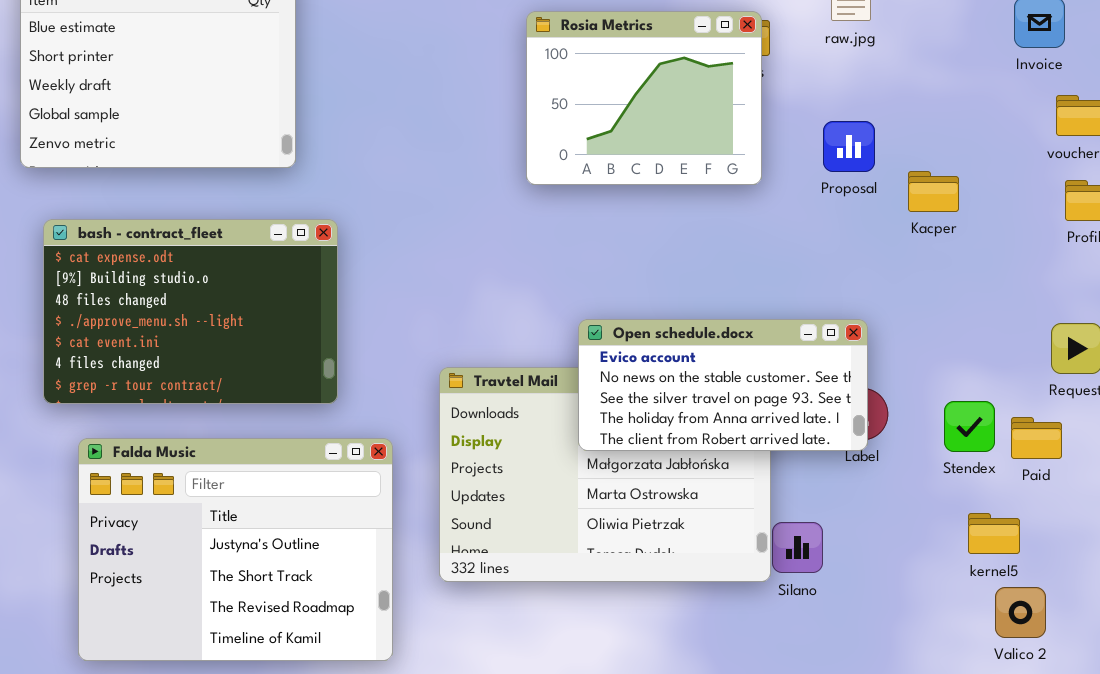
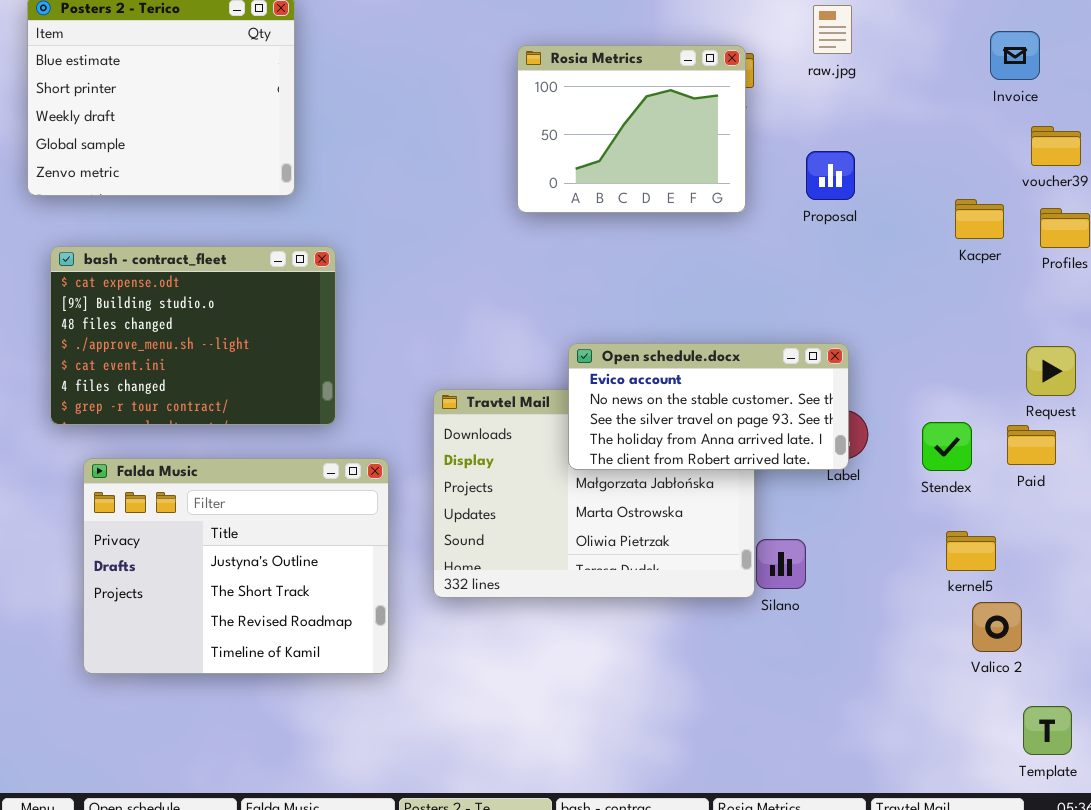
Kacper: [908,171,959,212] -> [955,199,1004,239], moved
Paid: [1011,417,1062,459] -> [1007,425,1056,465], moved

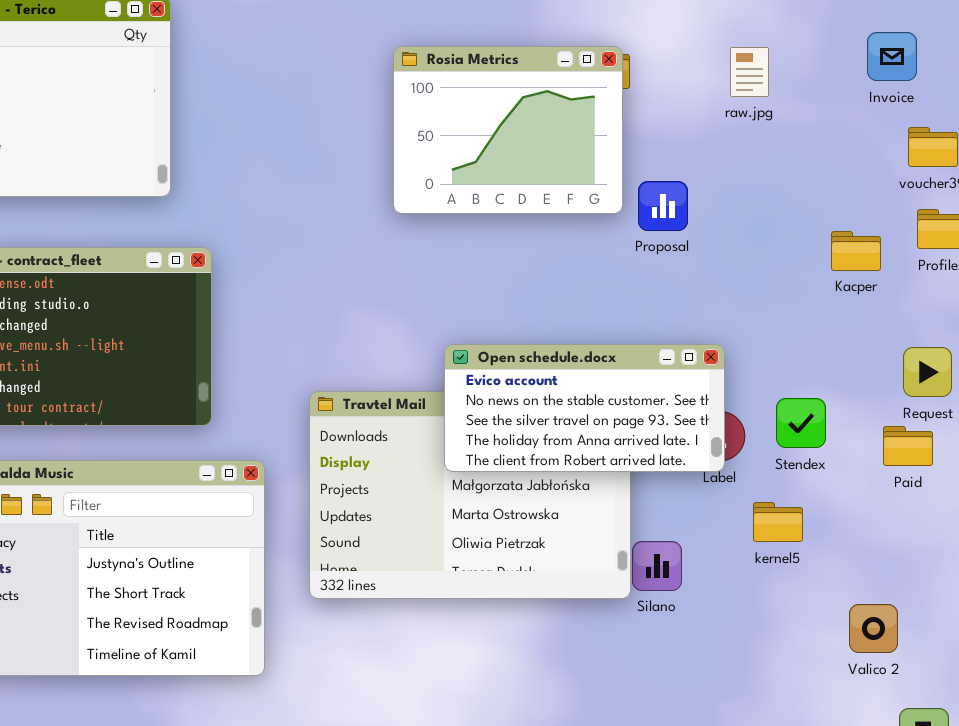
raw.jpg: [813,5,852,54] -> [730,47,769,97], moved
Proposal: [806,151,855,200] -> [638,181,688,231], moved
Kacper: [955,199,1004,239] -> [831,231,881,271], moved
Stendex: [922,422,972,471] -> [776,398,826,448], moved
kernel5: [946,531,996,571] -> [753,502,803,542], moved

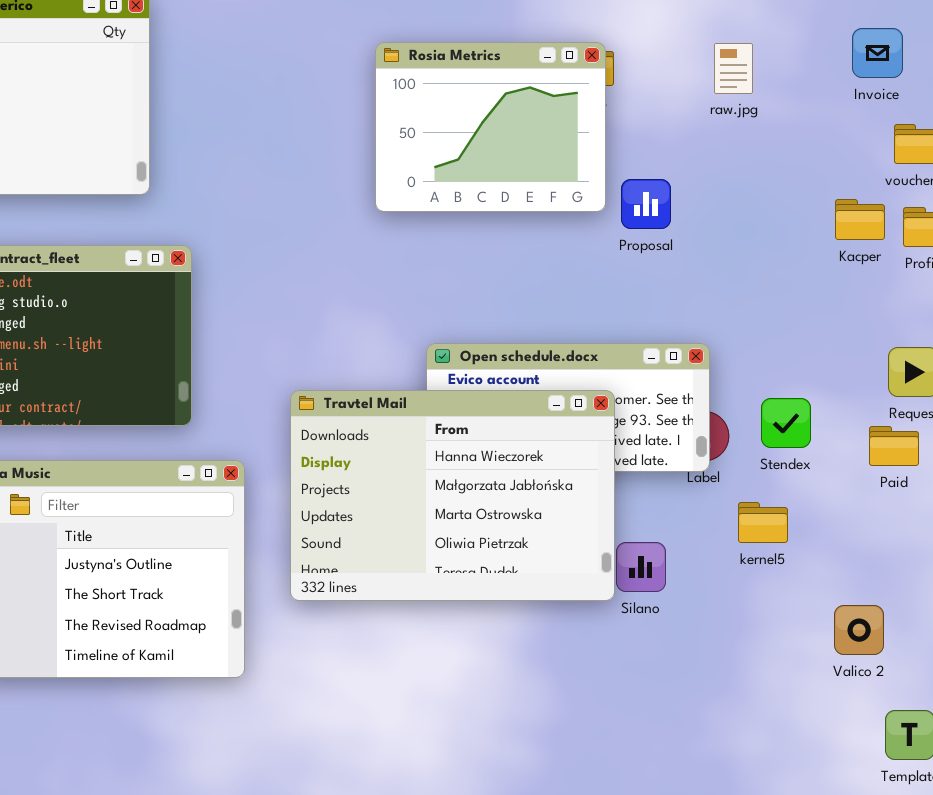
Kacper: [831,231,881,271] -> [835,199,885,240], moved
Travtel Mail: [309,391,631,599] -> [290,390,615,601], raised

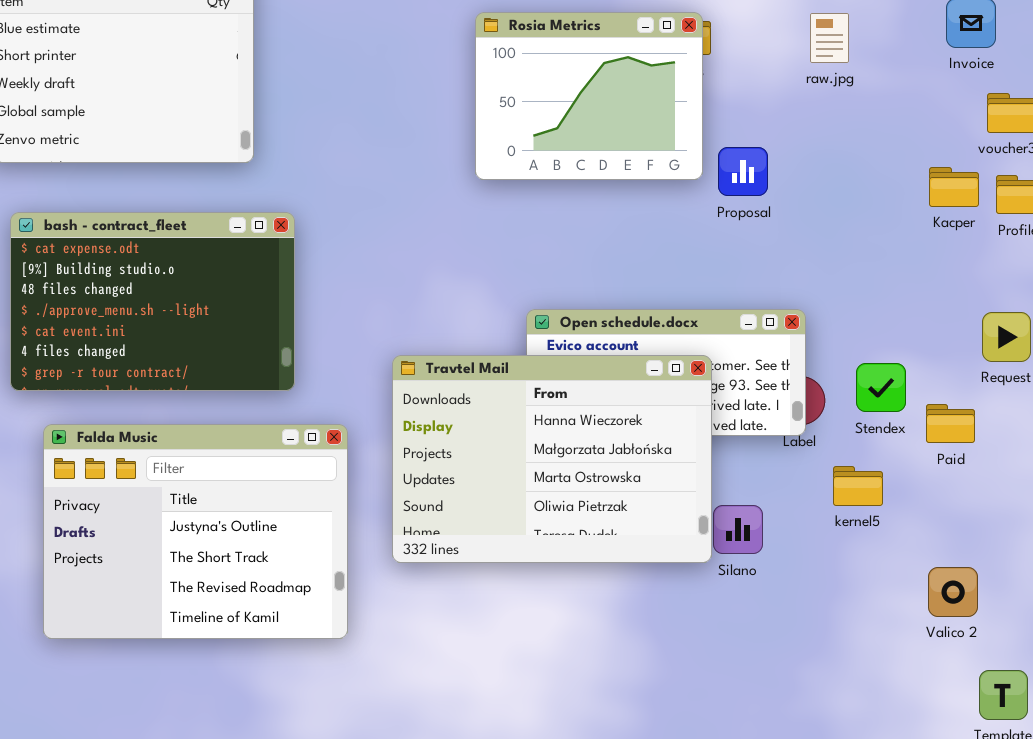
Paid: [869,426,919,466] -> [926,404,975,443], moved

